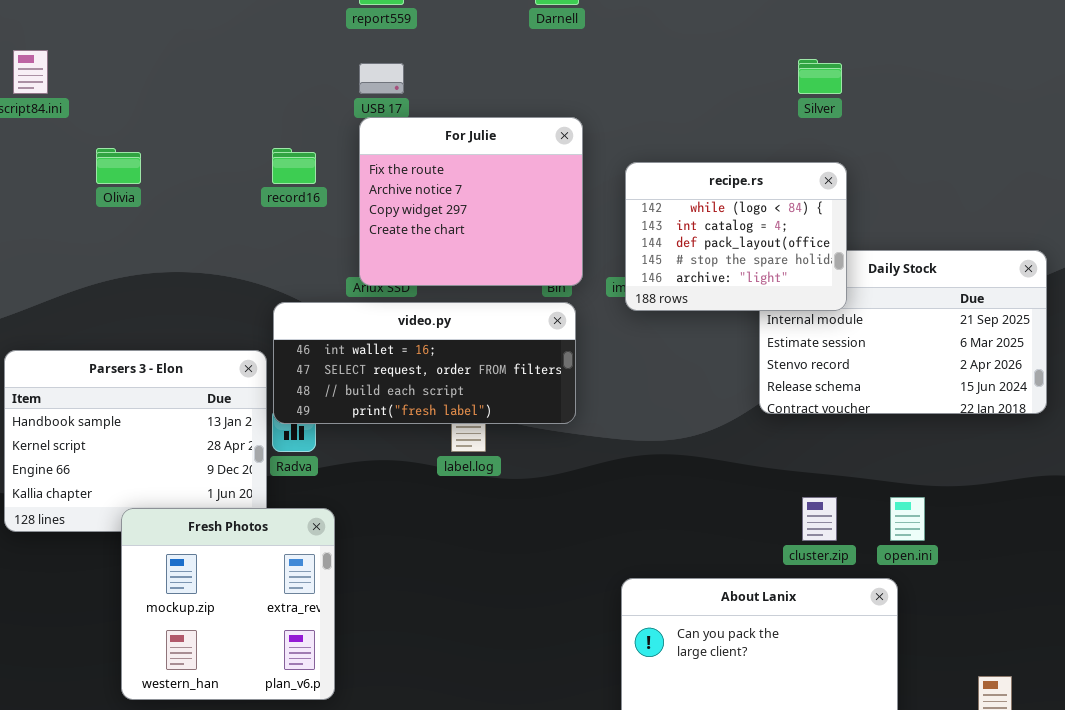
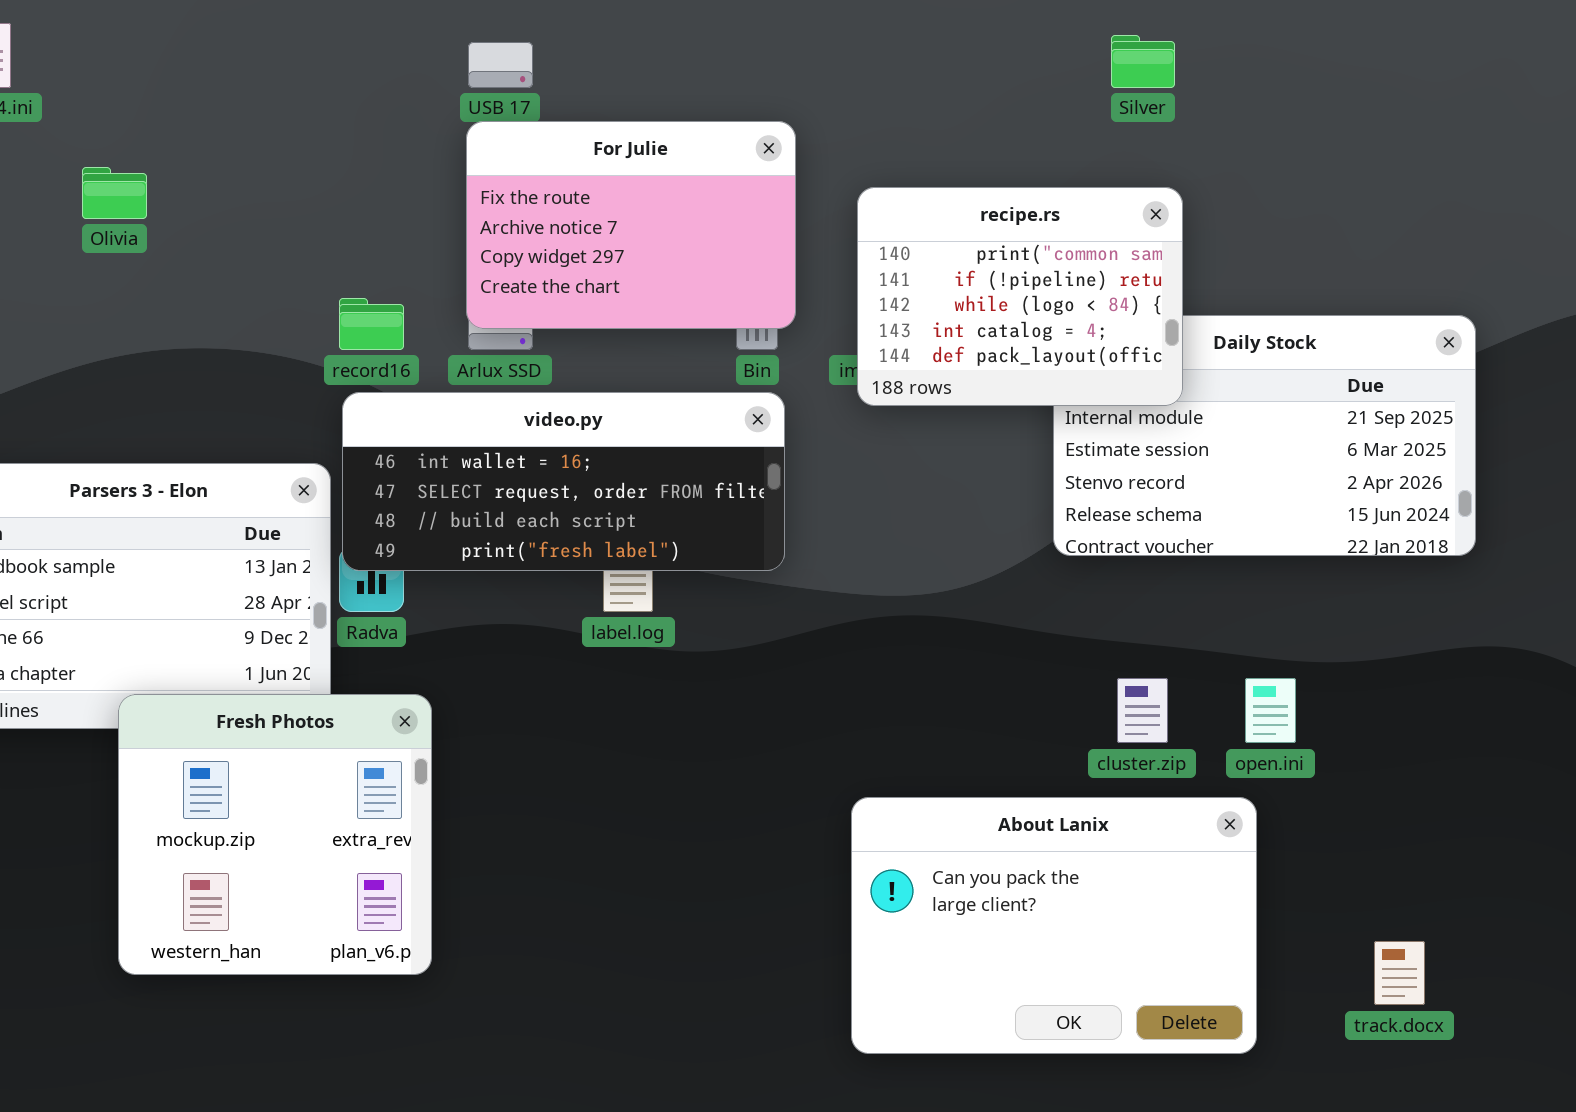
For Julie: [359,117,583,286] -> [466,121,796,329], resized
record16: [272,148,316,184] -> [339,298,404,350], moved
recipe.rs: [625,162,847,311] -> [857,187,1183,406], scrolled up 2 rows

